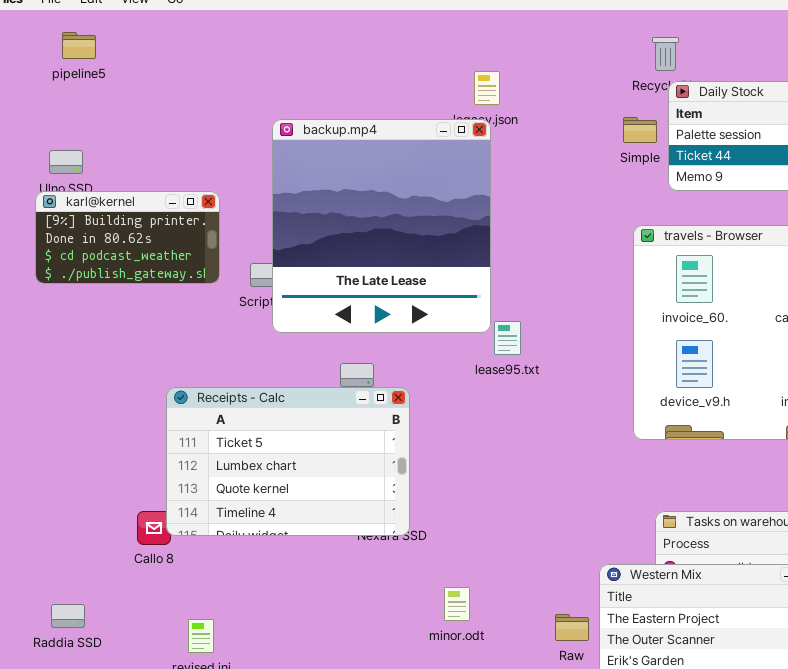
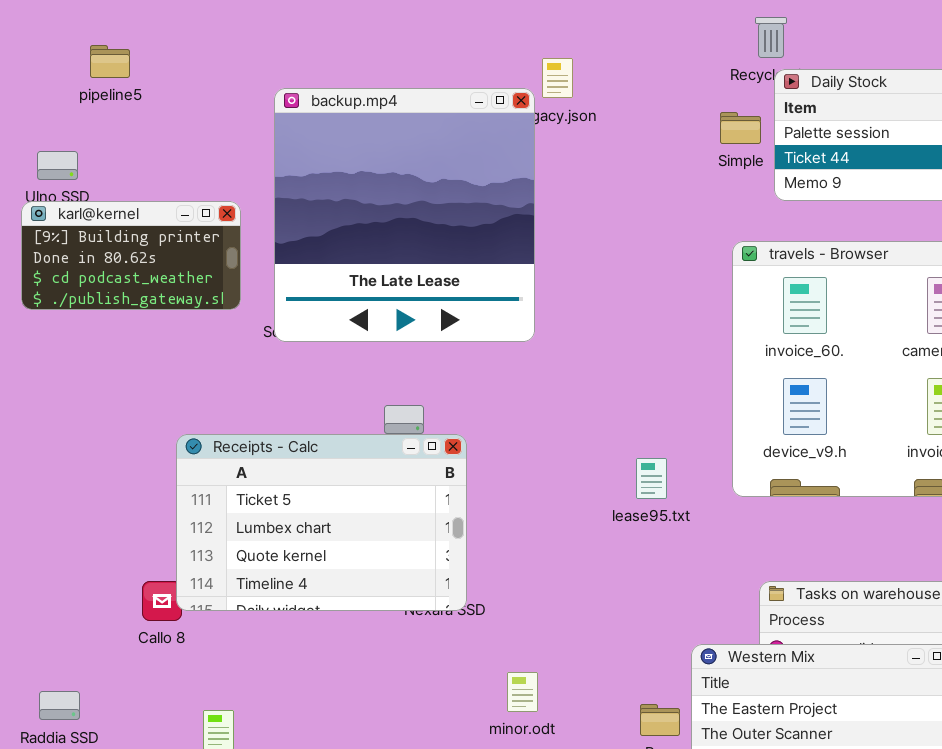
pipeline5: [62,32,96,59] -> [90,45,130,78], moved
backup.mp4: [272,119,491,333] -> [274,88,535,342], moved
lease95.txt: [494,321,521,355] -> [636,458,667,499], moved

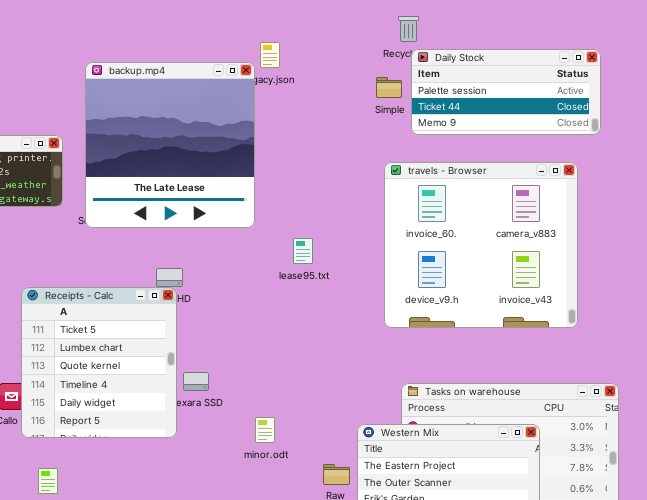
Receipts - Calc: [176,434,467,611] -> [21,287,177,438], resized
lease95.txt: [636,458,667,499] -> [293,238,313,264], moved
minor.odt: [507,672,538,712] -> [255,417,275,443], moved

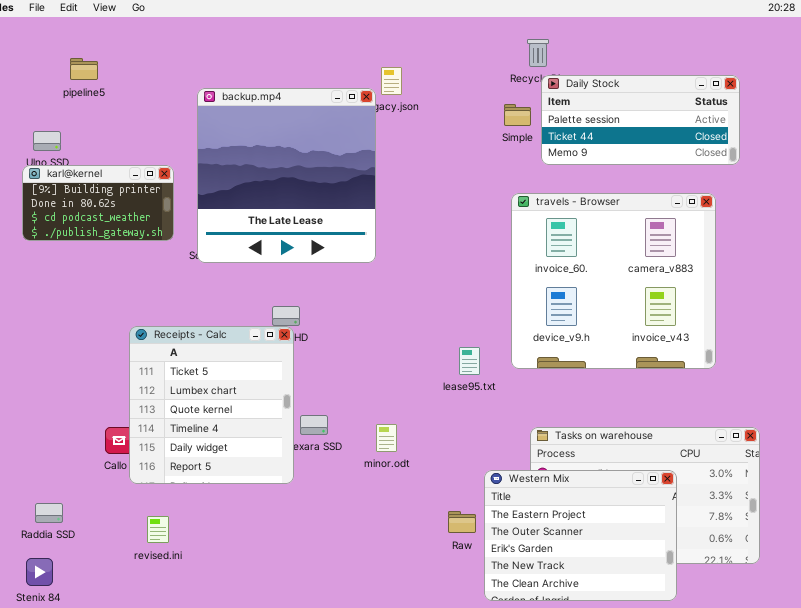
lease95.txt: [293,238,313,264] -> [459,347,480,375], moved
minor.odt: [255,417,275,443] -> [376,424,397,452], moved

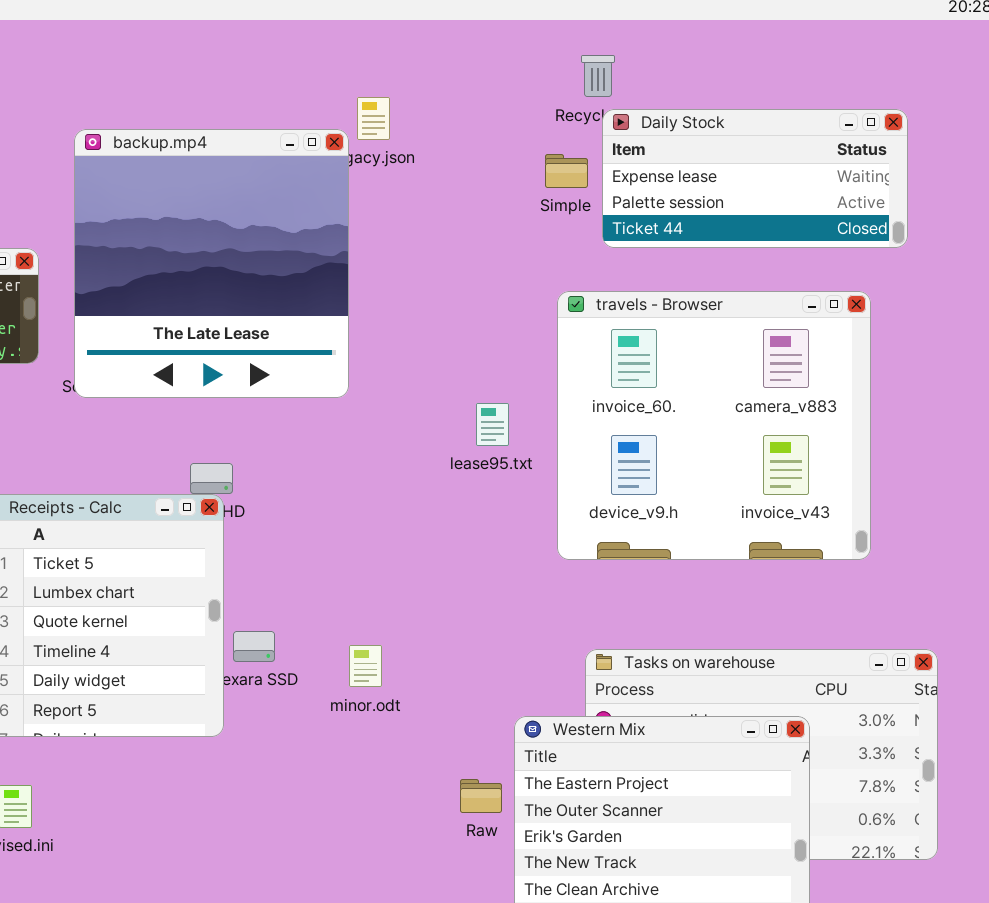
Daily Stock: [541,75,740,165] -> [602,109,908,248], scrolled up 1 row
lease95.txt: [459,347,480,375] -> [476,403,509,446], moved

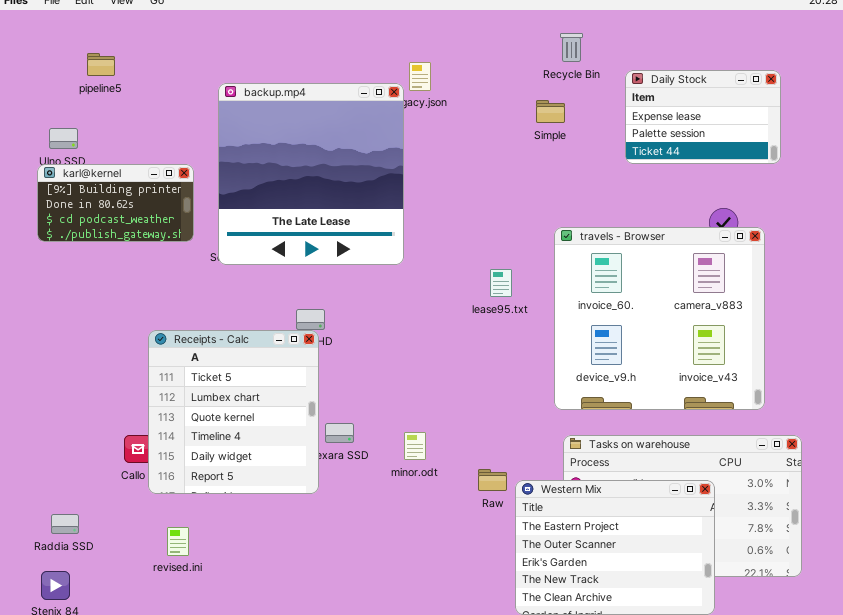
Daily Stock: [602,109,908,248] -> [625,70,781,164], resized
travels - Browser: [557,291,871,560] -> [554,227,765,410], moved
Raw: [460,779,502,813] -> [478,469,507,491], moved

